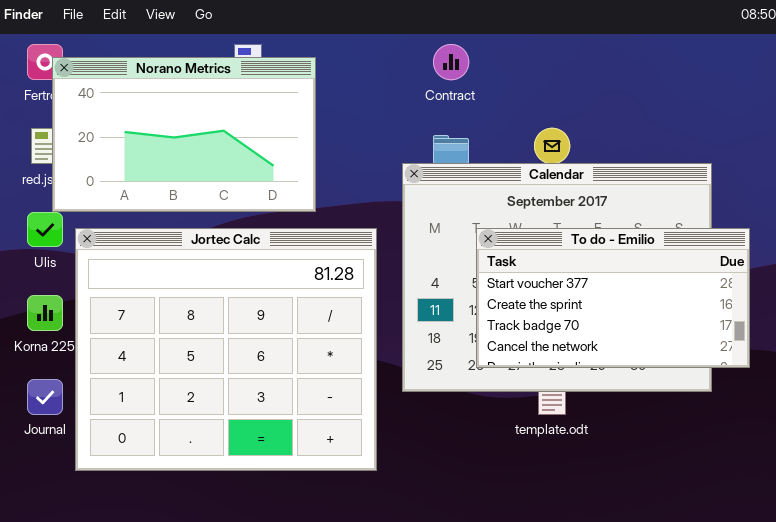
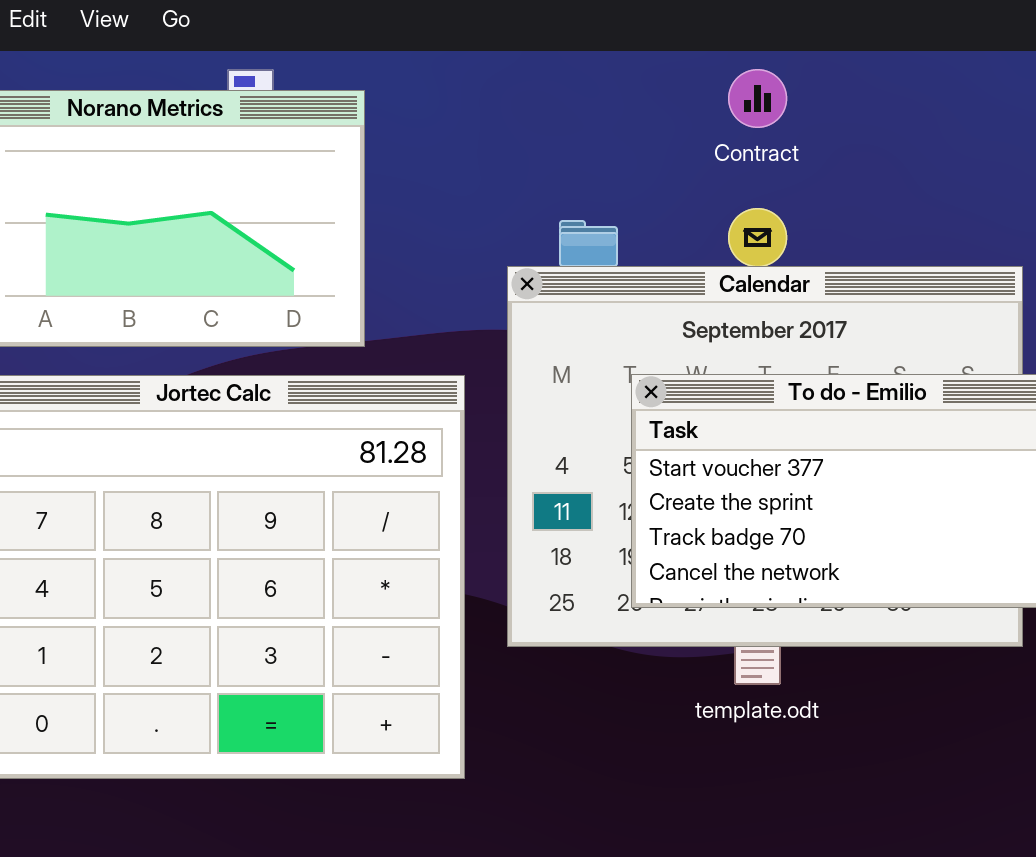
Contract: [433,44,469,80] -> [728,69,787,128], moved

